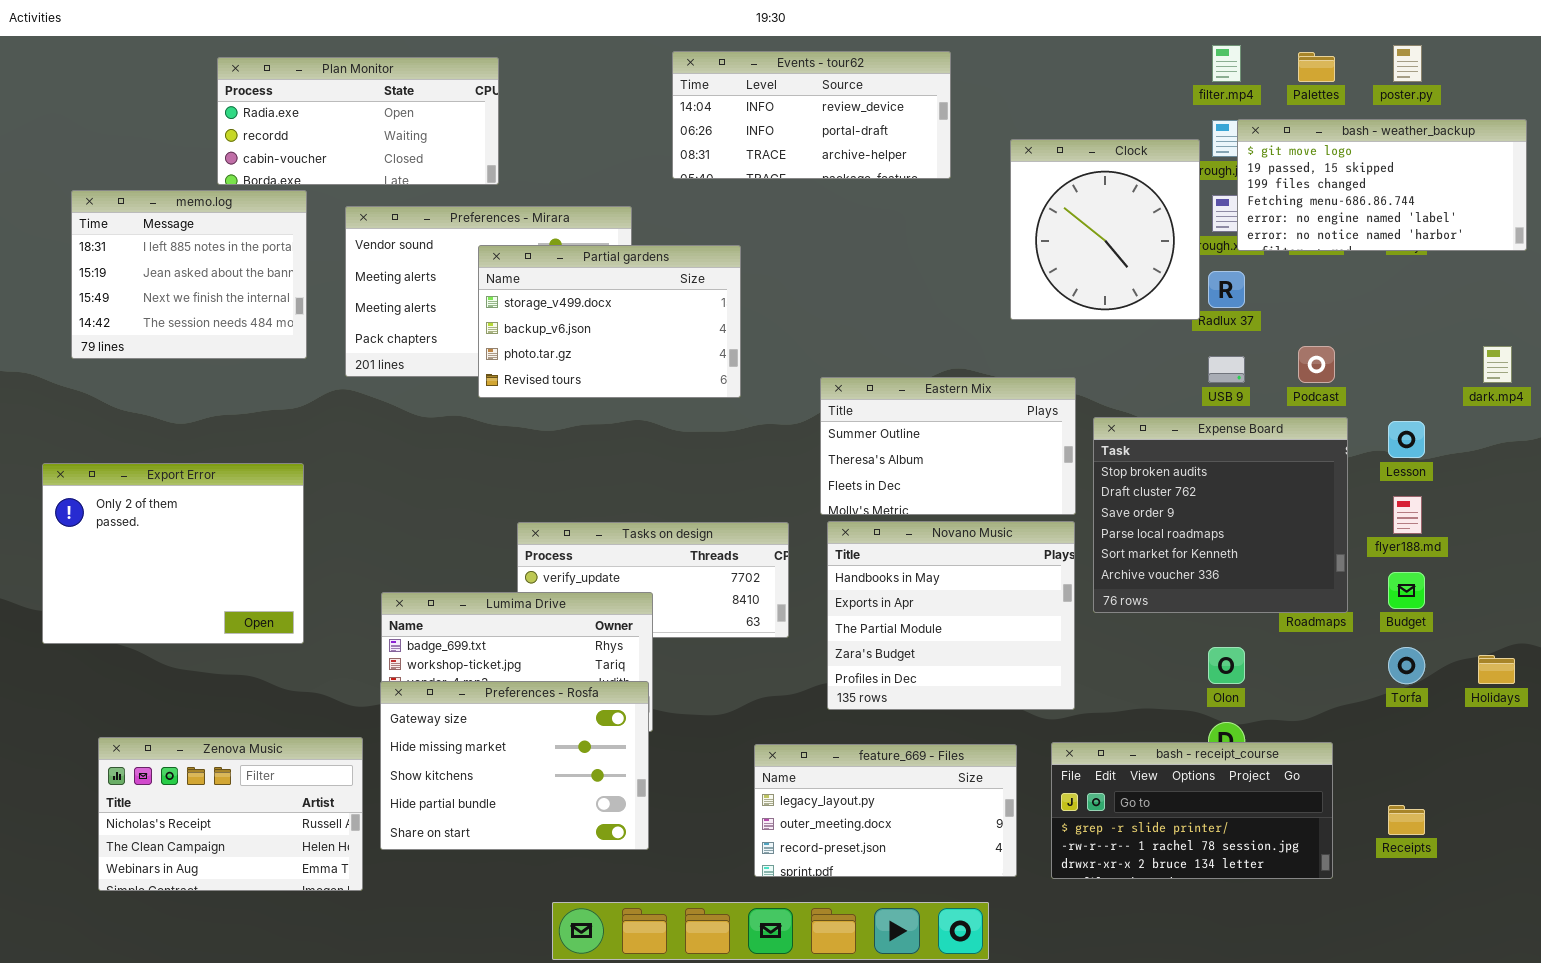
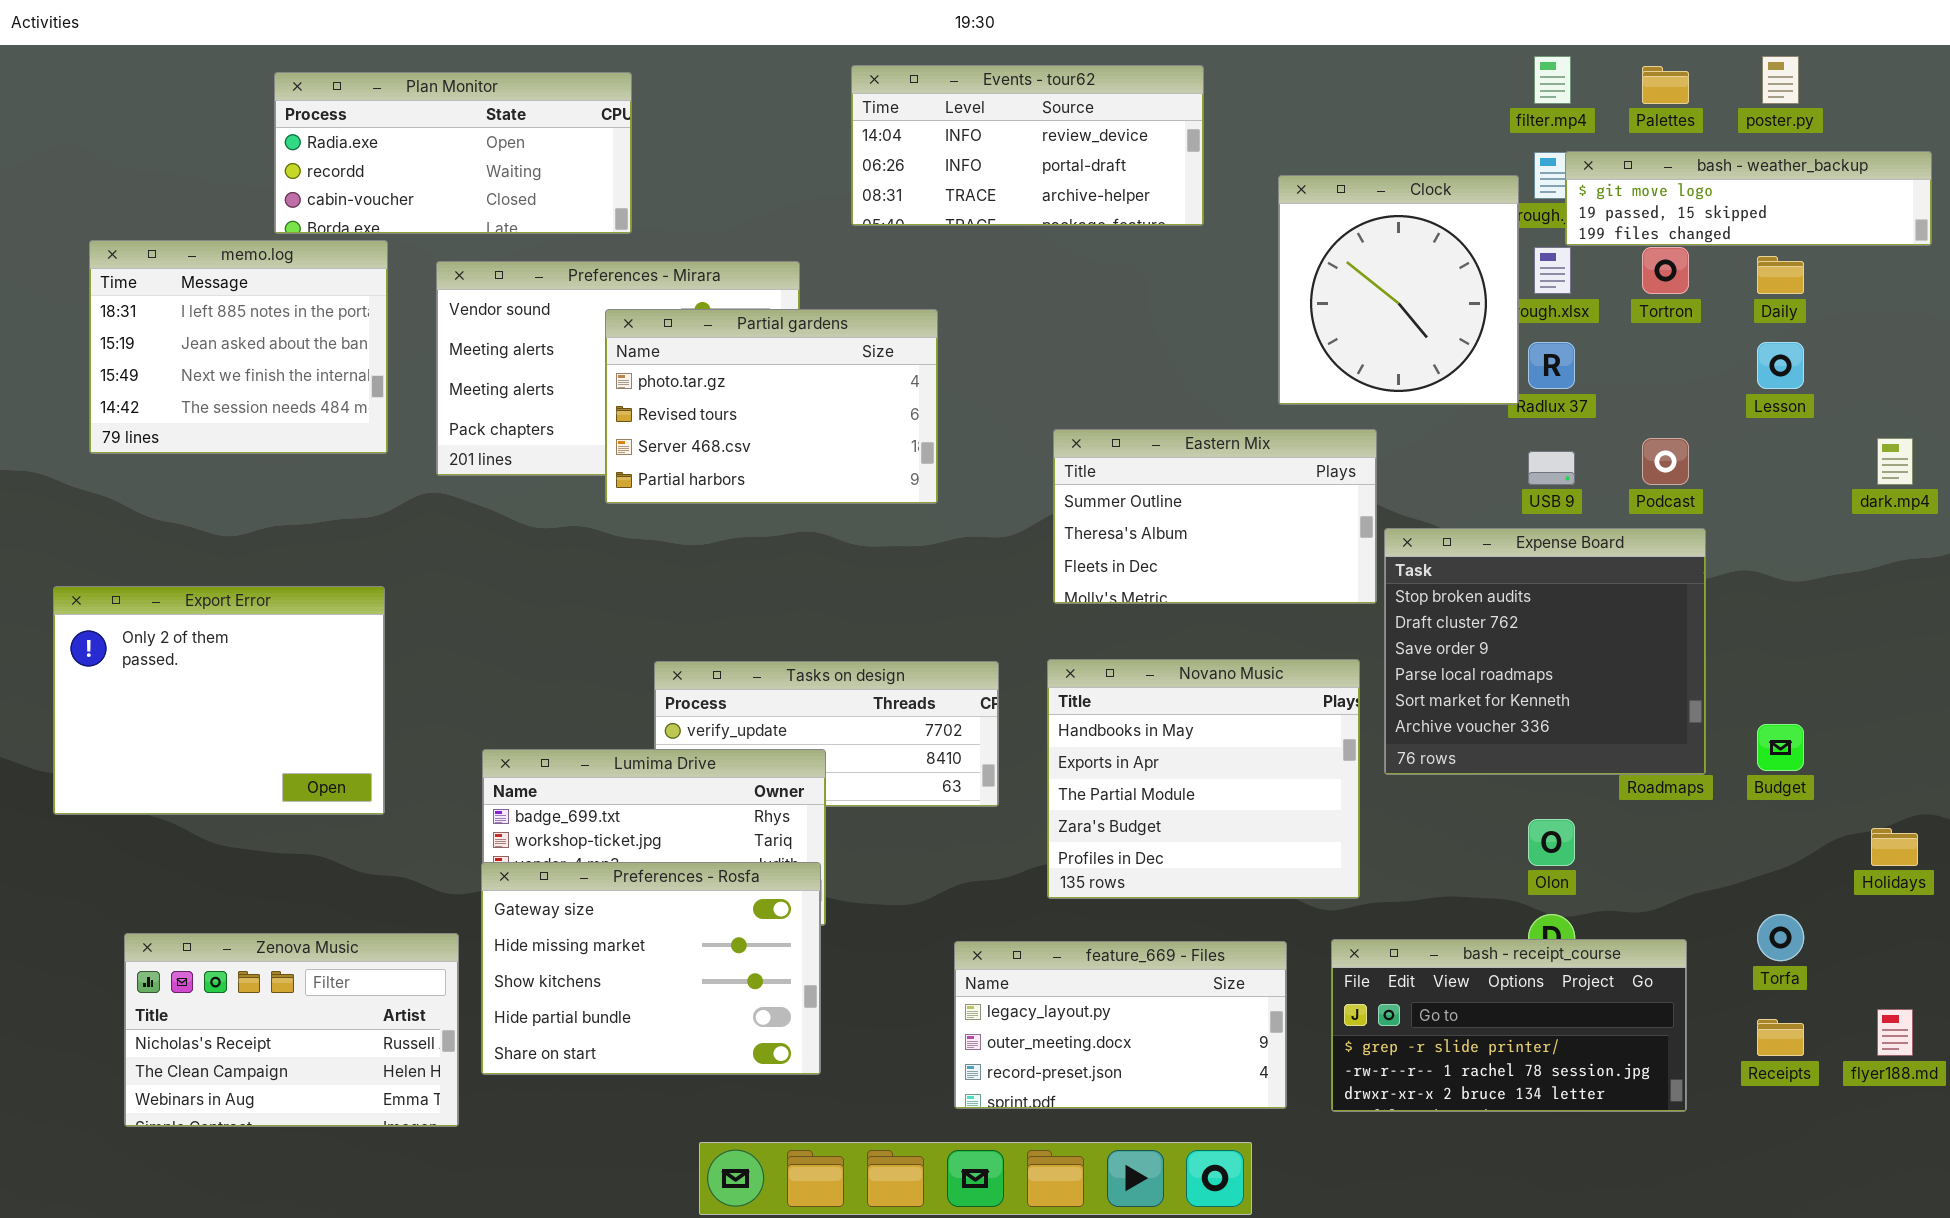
bash - weather_backup: [1237,119,1527,251] -> [1565,151,1932,246], resized
Partial gardens: [478,245,741,398] -> [605,309,938,504], scrolled down 2 rows
Eastern Mix: [820,377,1076,515] -> [1053,429,1377,604], moved
Lesson: [1388,421,1425,458] -> [1757,342,1804,389], moved
flyer188.md: [1393,496,1422,534] -> [1877,1009,1913,1056], moved
Torfa: [1388,647,1425,684] -> [1757,914,1804,961], moved

